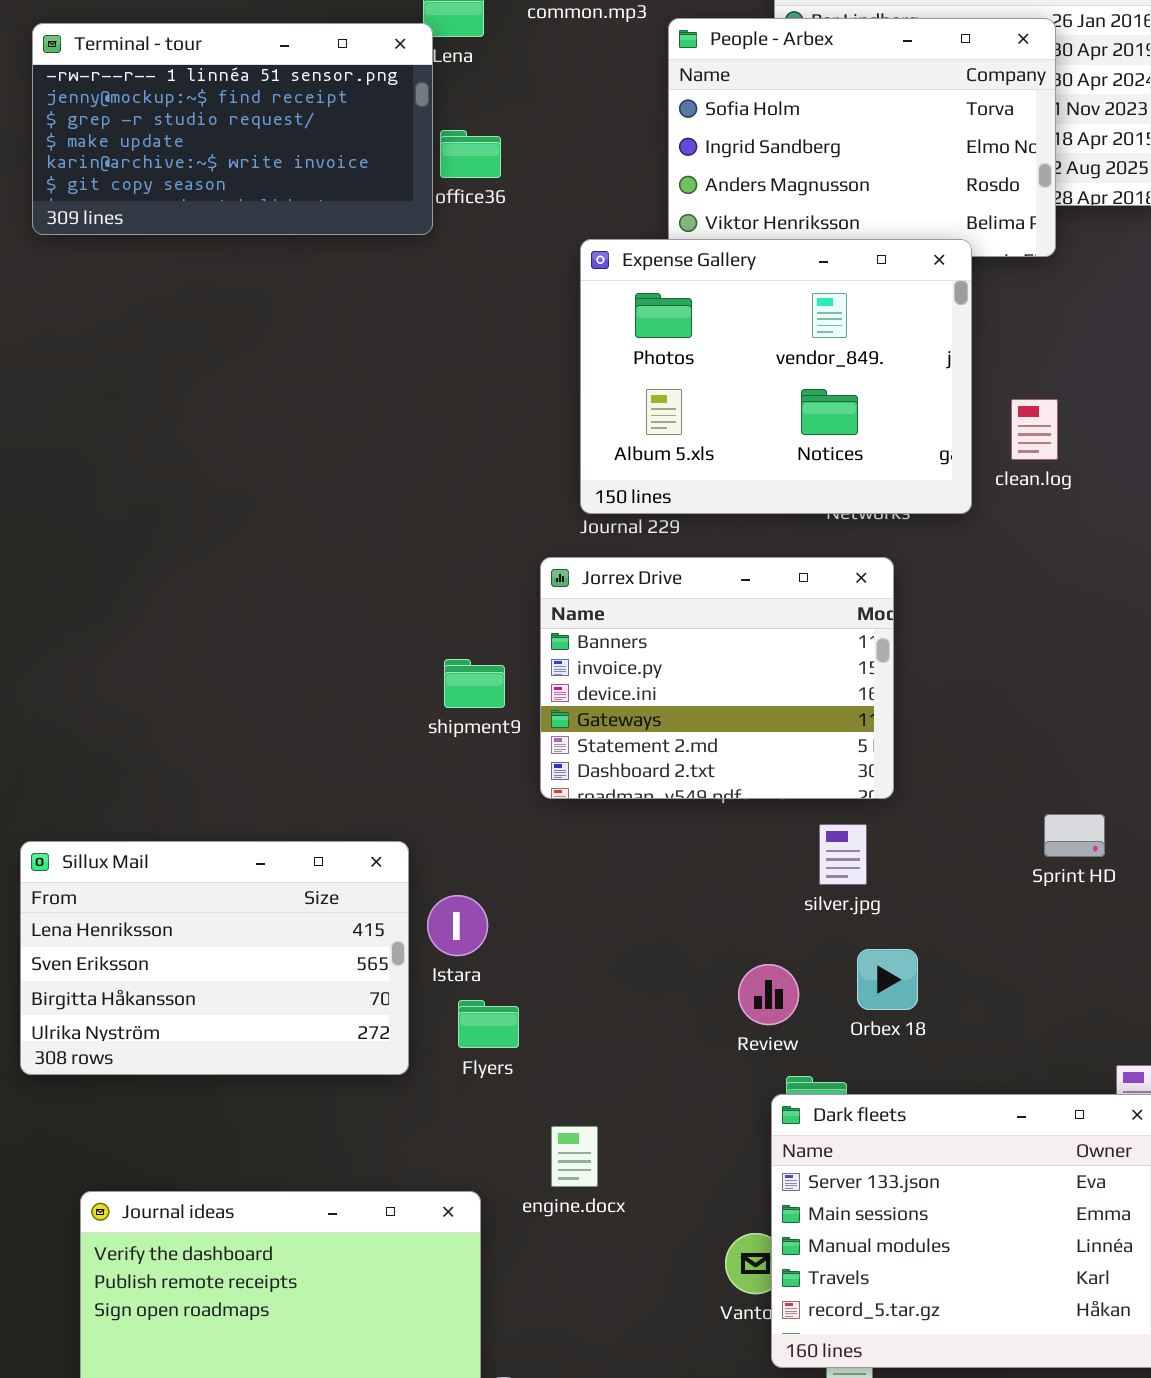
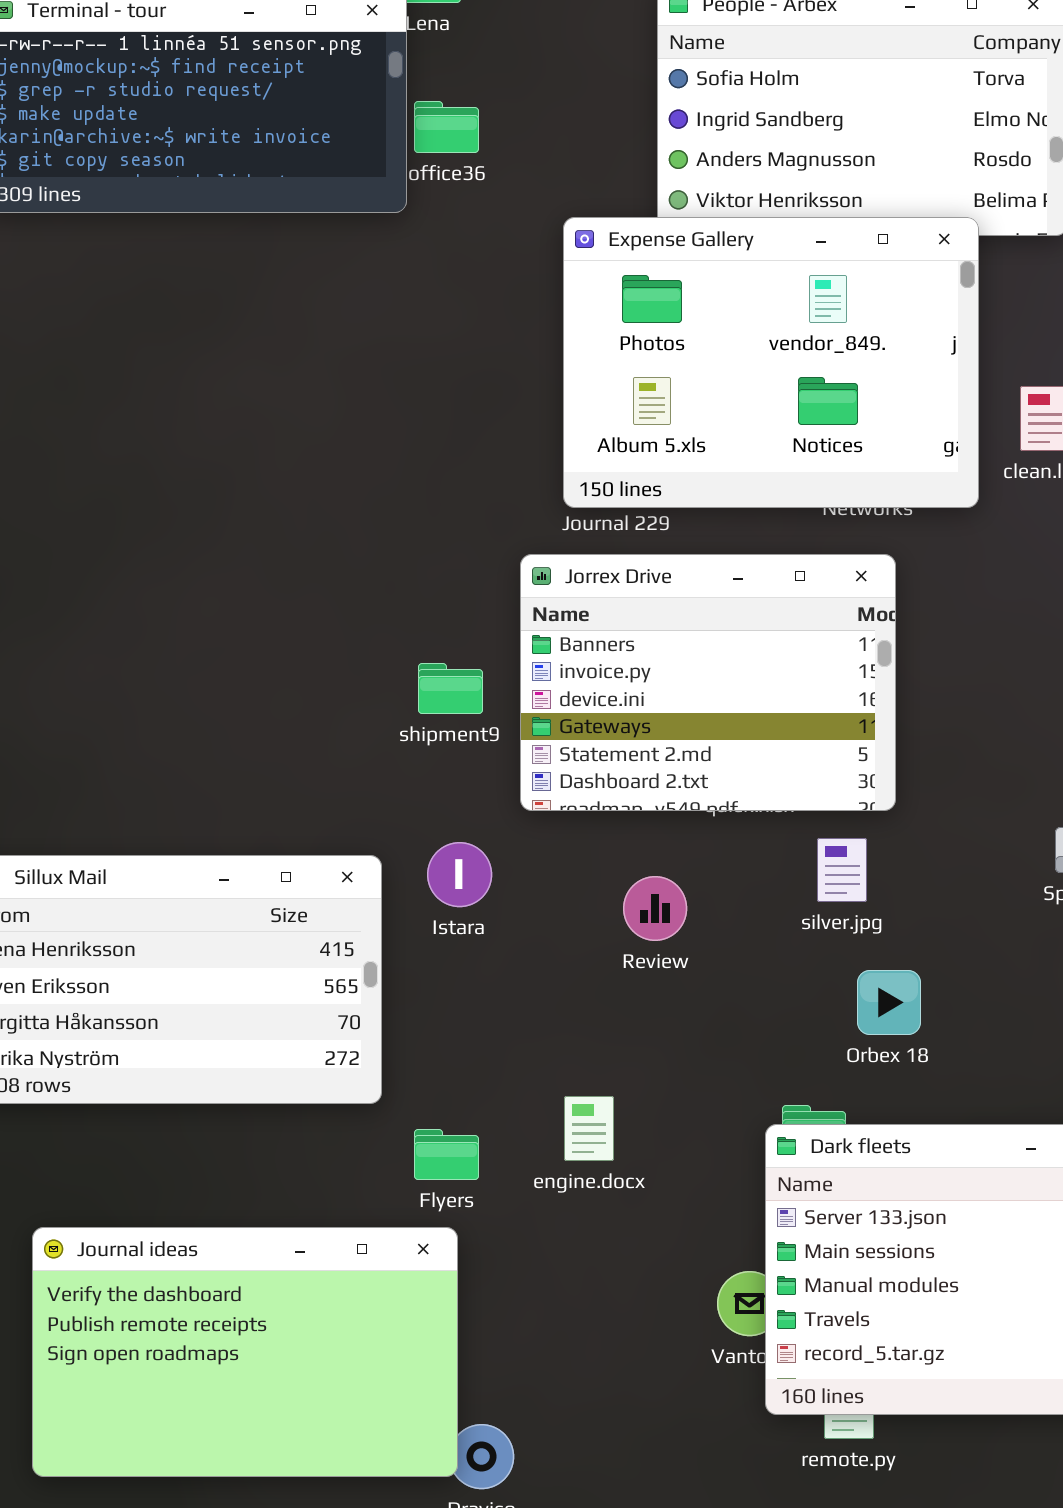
Istara: [427,895,488,956] -> [427,842,492,907], moved
Review: [738,964,799,1025] -> [623,876,687,941], moved
Flyers: [458,1000,519,1048] -> [414,1129,479,1180], moved
engine.docx: [551,1126,598,1187] -> [564,1096,614,1161], moved

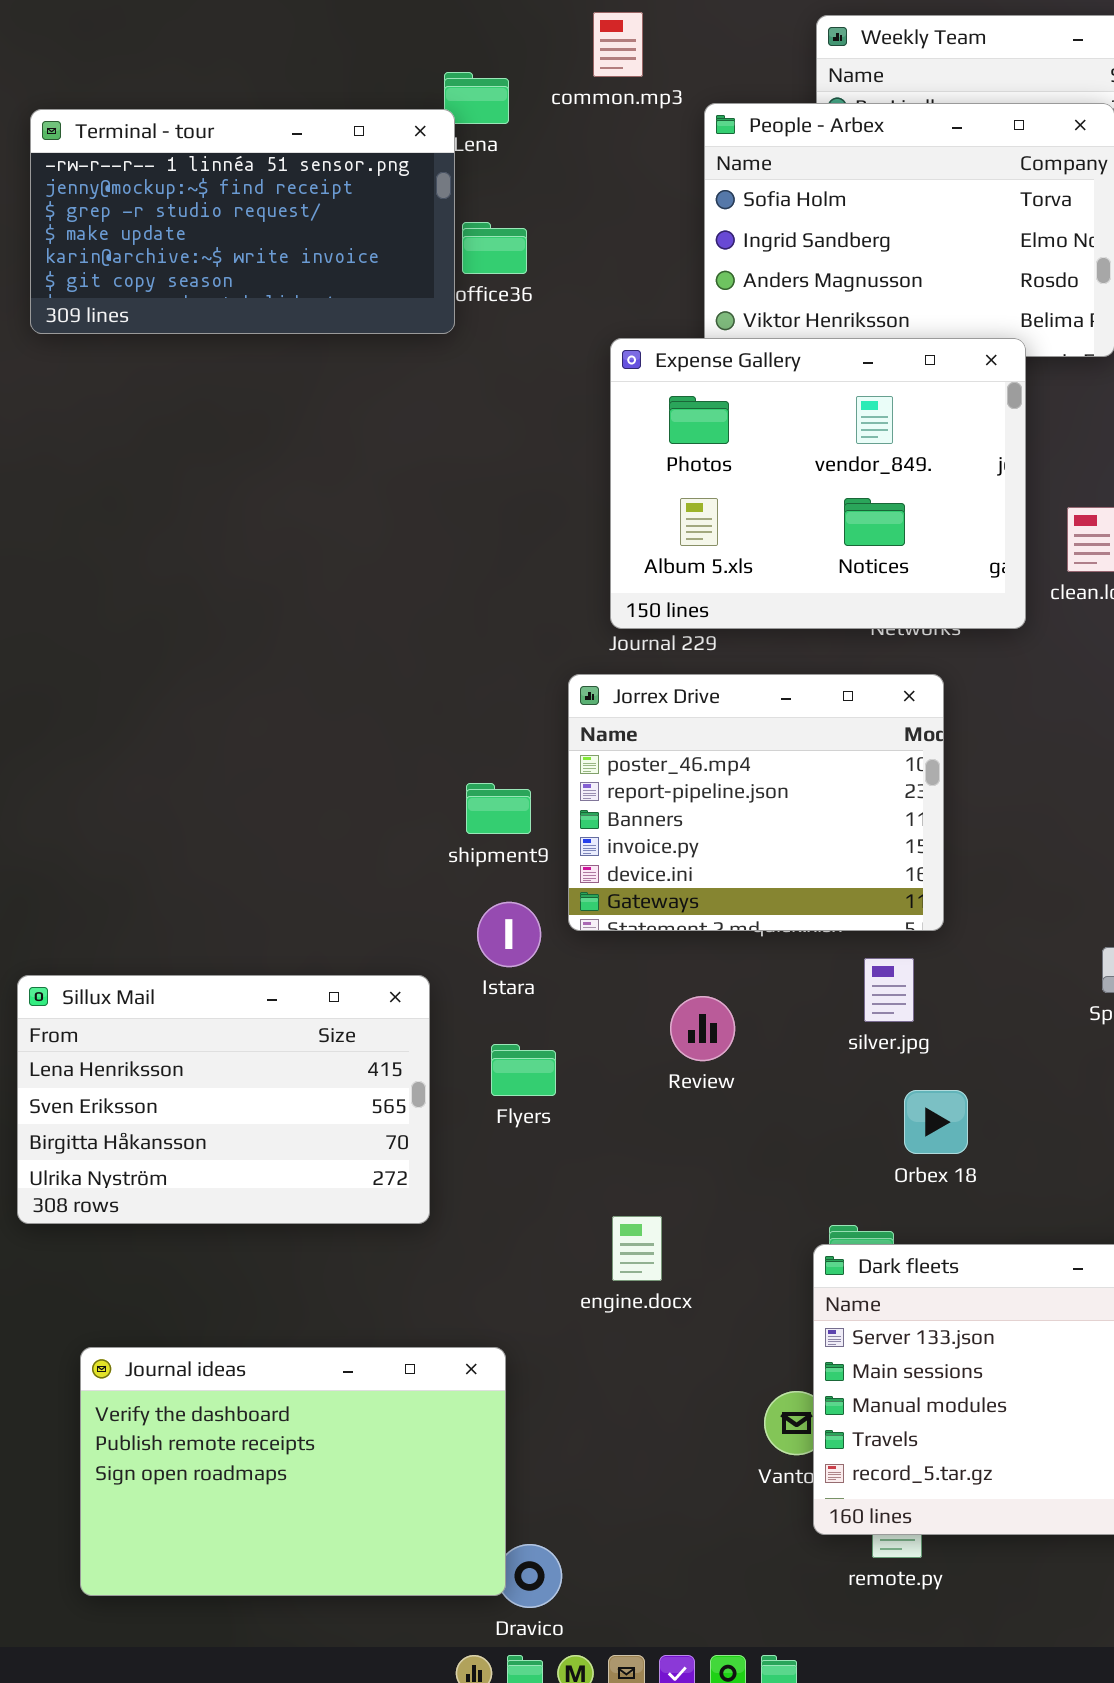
Jorrex Drive: [520,554,896,811] -> [568,674,944,931], scrolled up 2 rows
Istara: [427,842,492,907] -> [477,902,541,967], moved
Flyers: [414,1129,479,1180] -> [491,1044,556,1096], moved

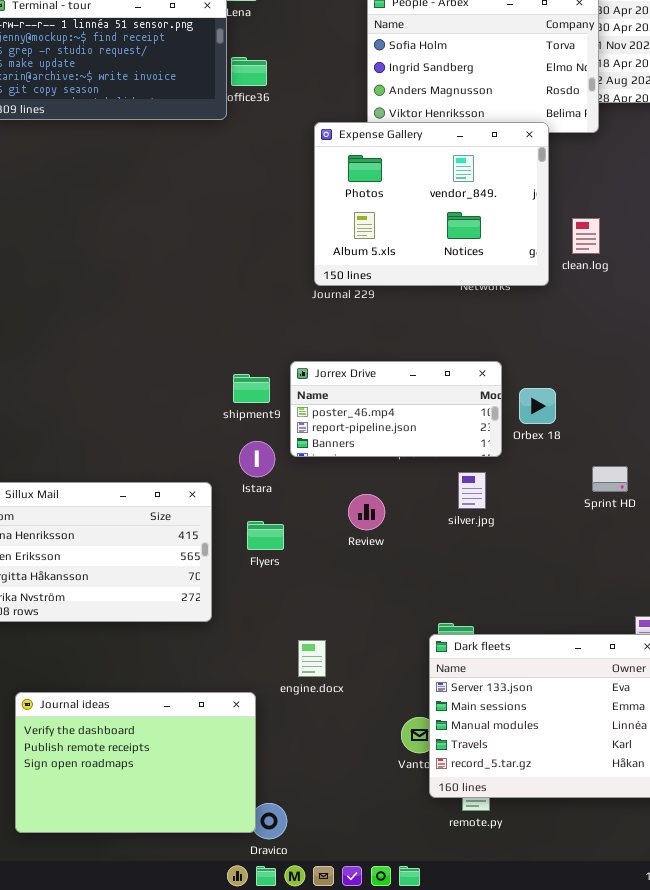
Jorrex Drive: [568,674,944,931] -> [290,361,502,457], resized
Orbex 18: [904,1090,968,1154] -> [519,388,556,424], moved
engine.docx: [612,1216,662,1281] -> [298,640,326,677], moved

